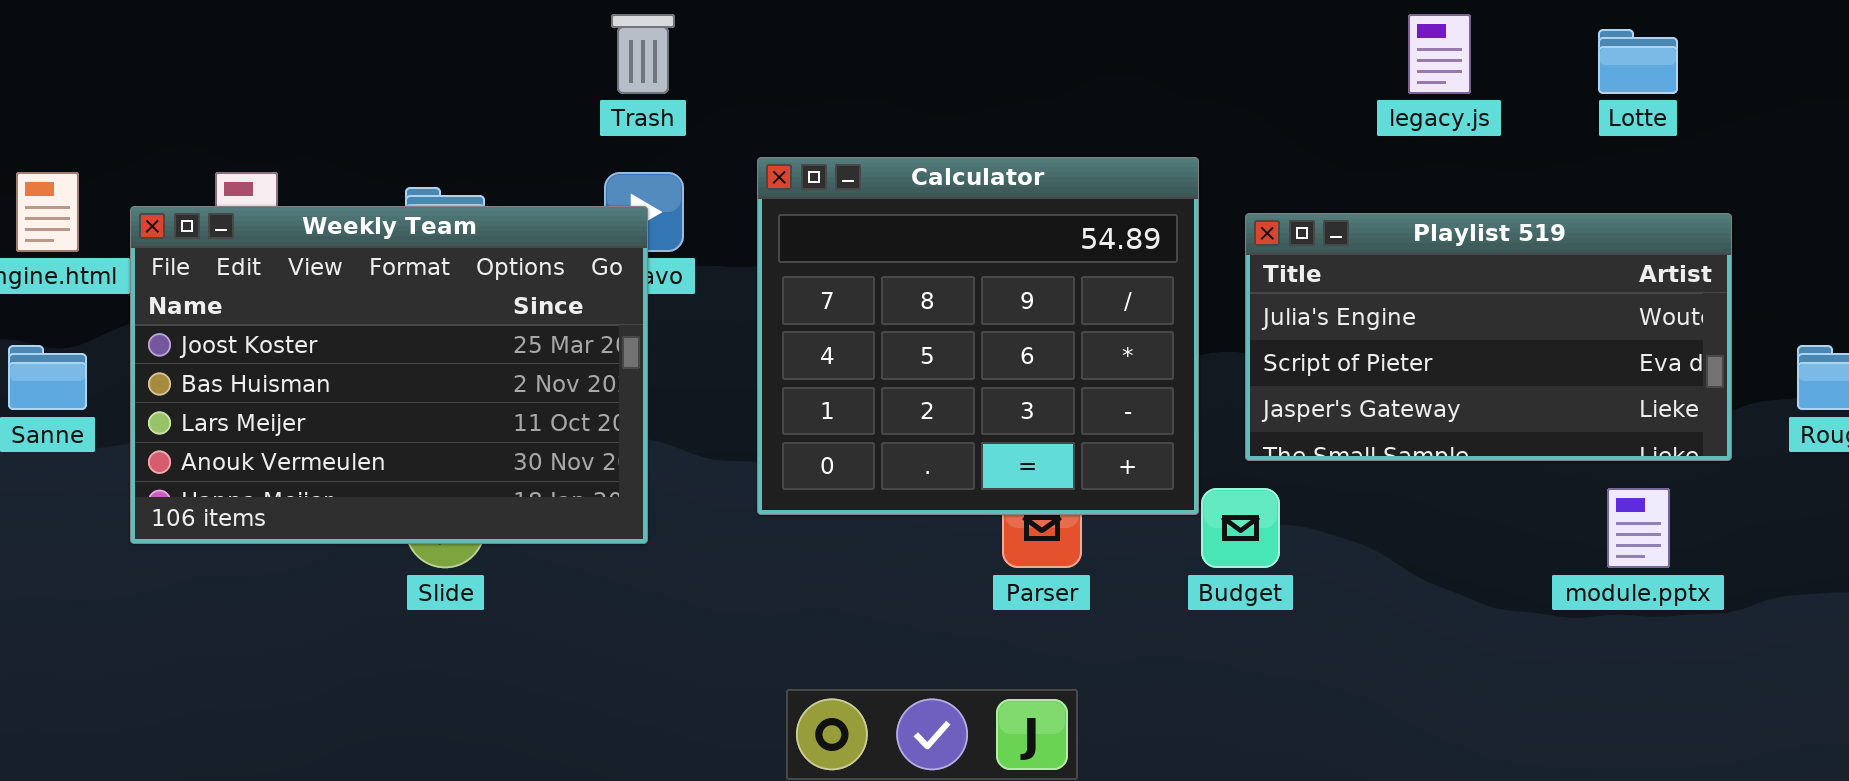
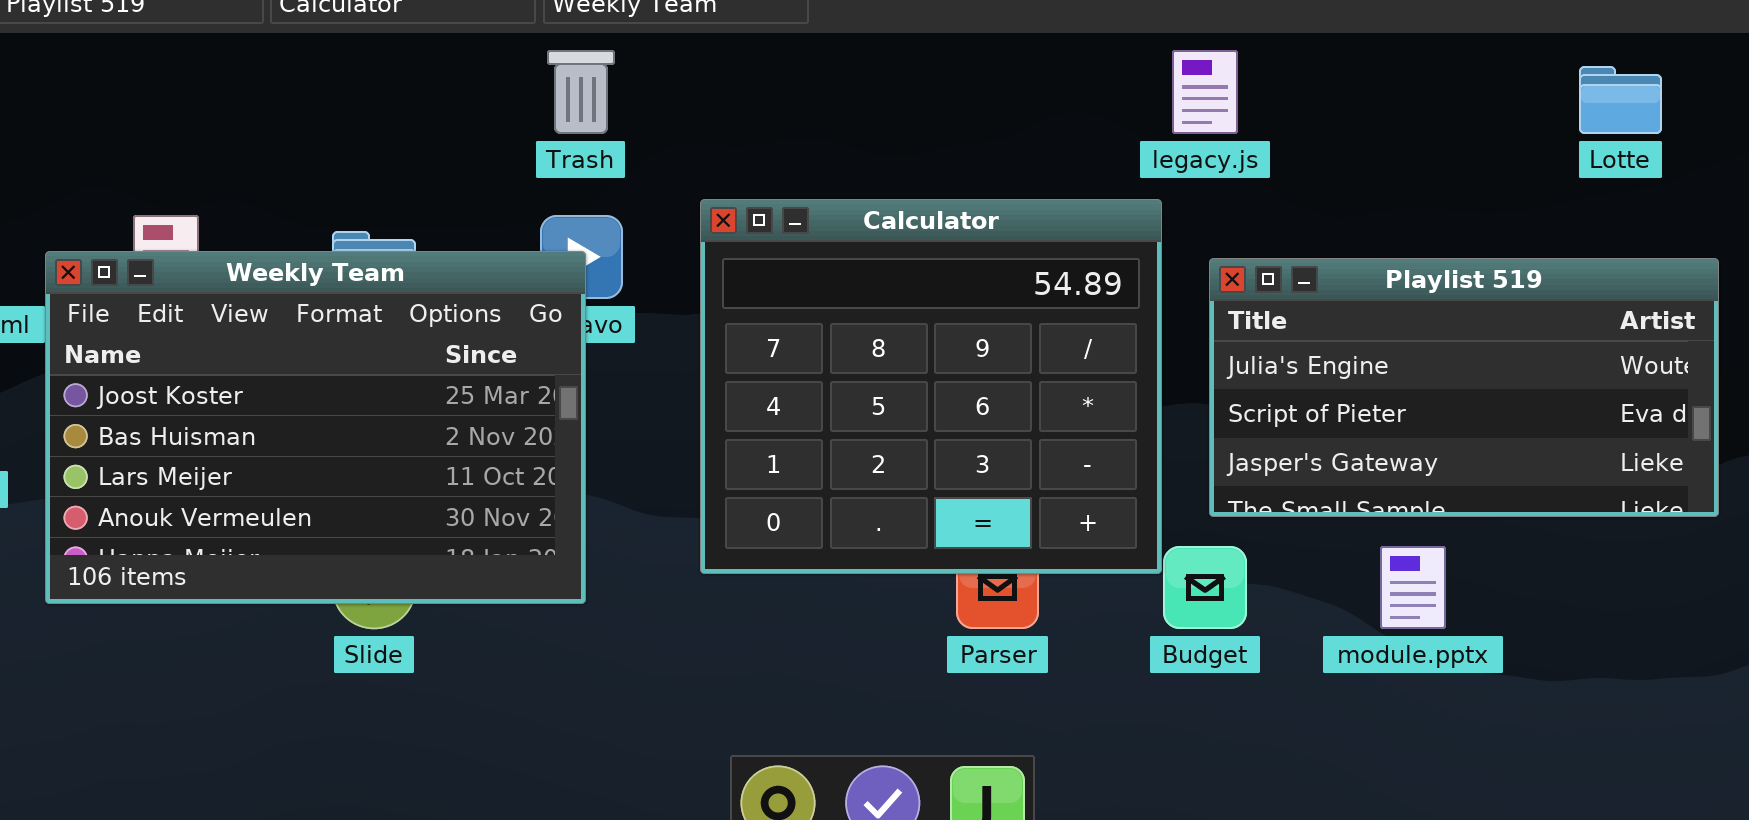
legacy.js: [1408,14,1471,94] -> [1172,50,1238,134], moved
module.pptx: [1607,488,1670,568] -> [1380,546,1446,629], moved

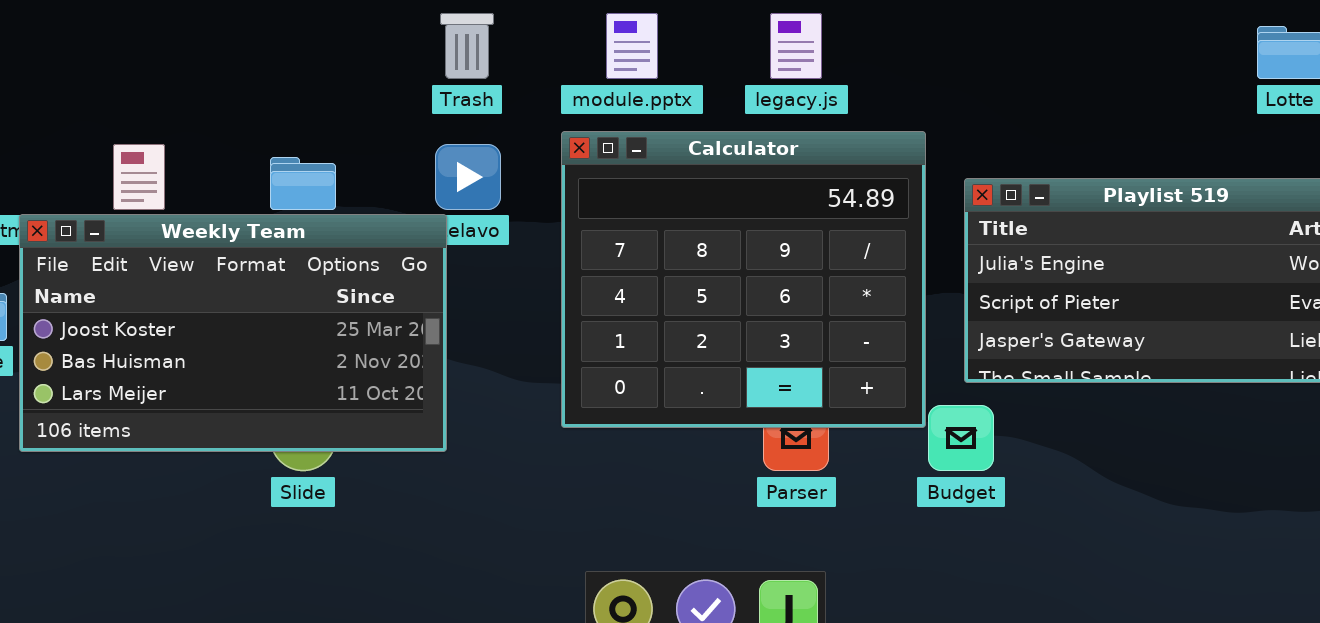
legacy.js: [1172,50,1238,134] -> [770,13,822,79], moved
Weekly Team: [45,251,586,604] -> [19,214,447,452], moved, resized
module.pptx: [1380,546,1446,629] -> [606,13,658,79], moved

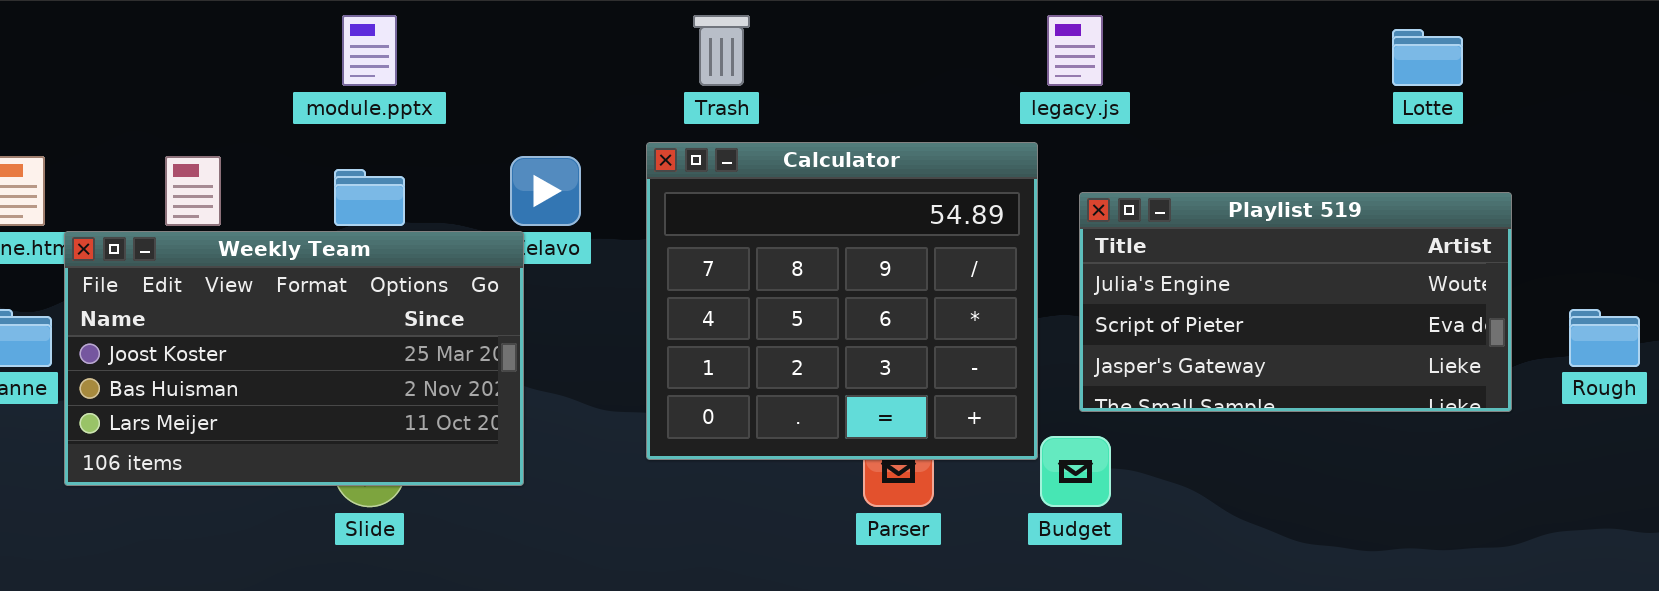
Trash: [440,13,494,79] -> [693,15,750,86], moved
module.pptx: [606,13,658,79] -> [342,15,397,86], moved
legacy.js: [770,13,822,79] -> [1047,15,1103,86], moved

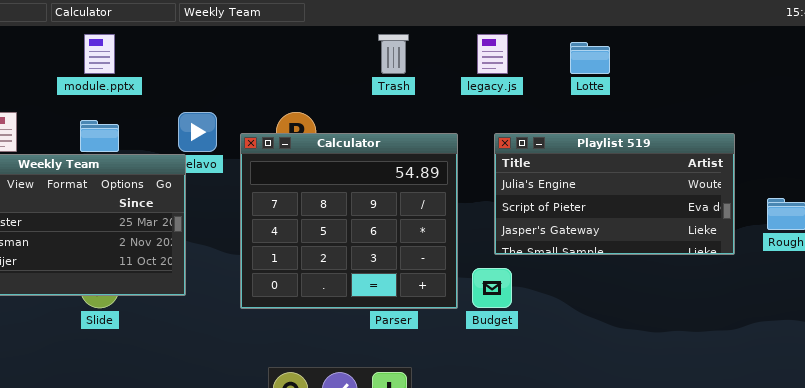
Trash: [693,15,750,86] -> [378,34,409,74], moved
Lotte: [1392,29,1463,86] -> [570,42,610,74], moved
Calculator: [646,142,1038,460] -> [240,133,458,309], moved

